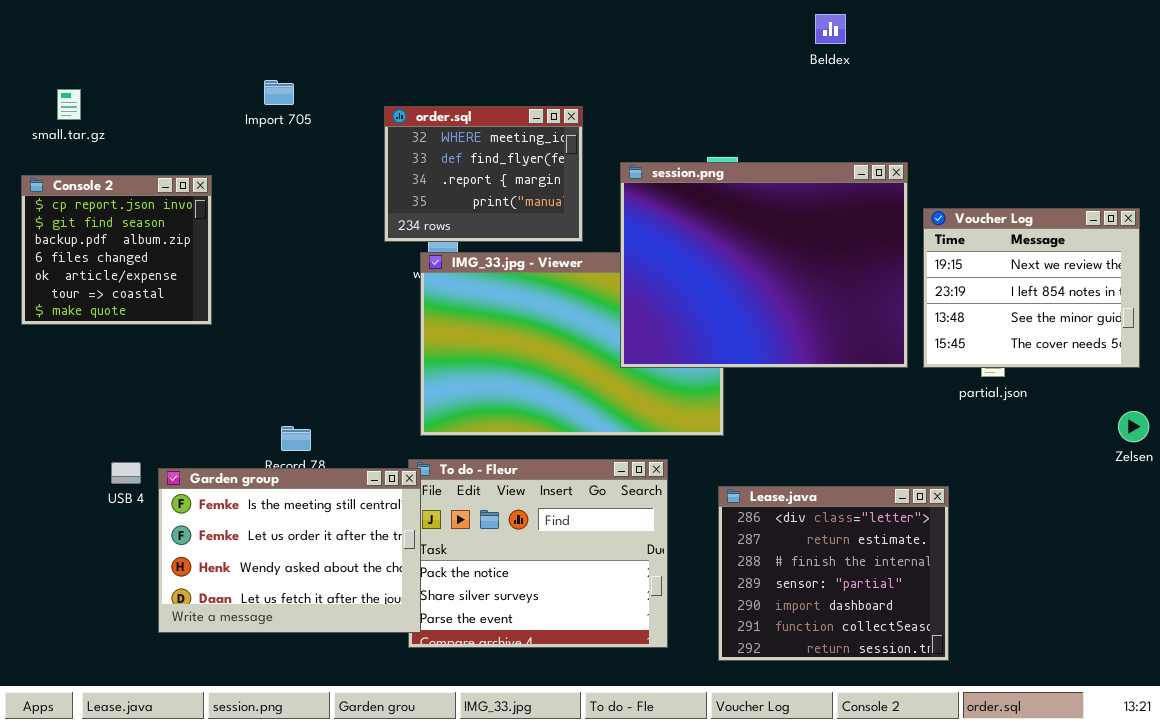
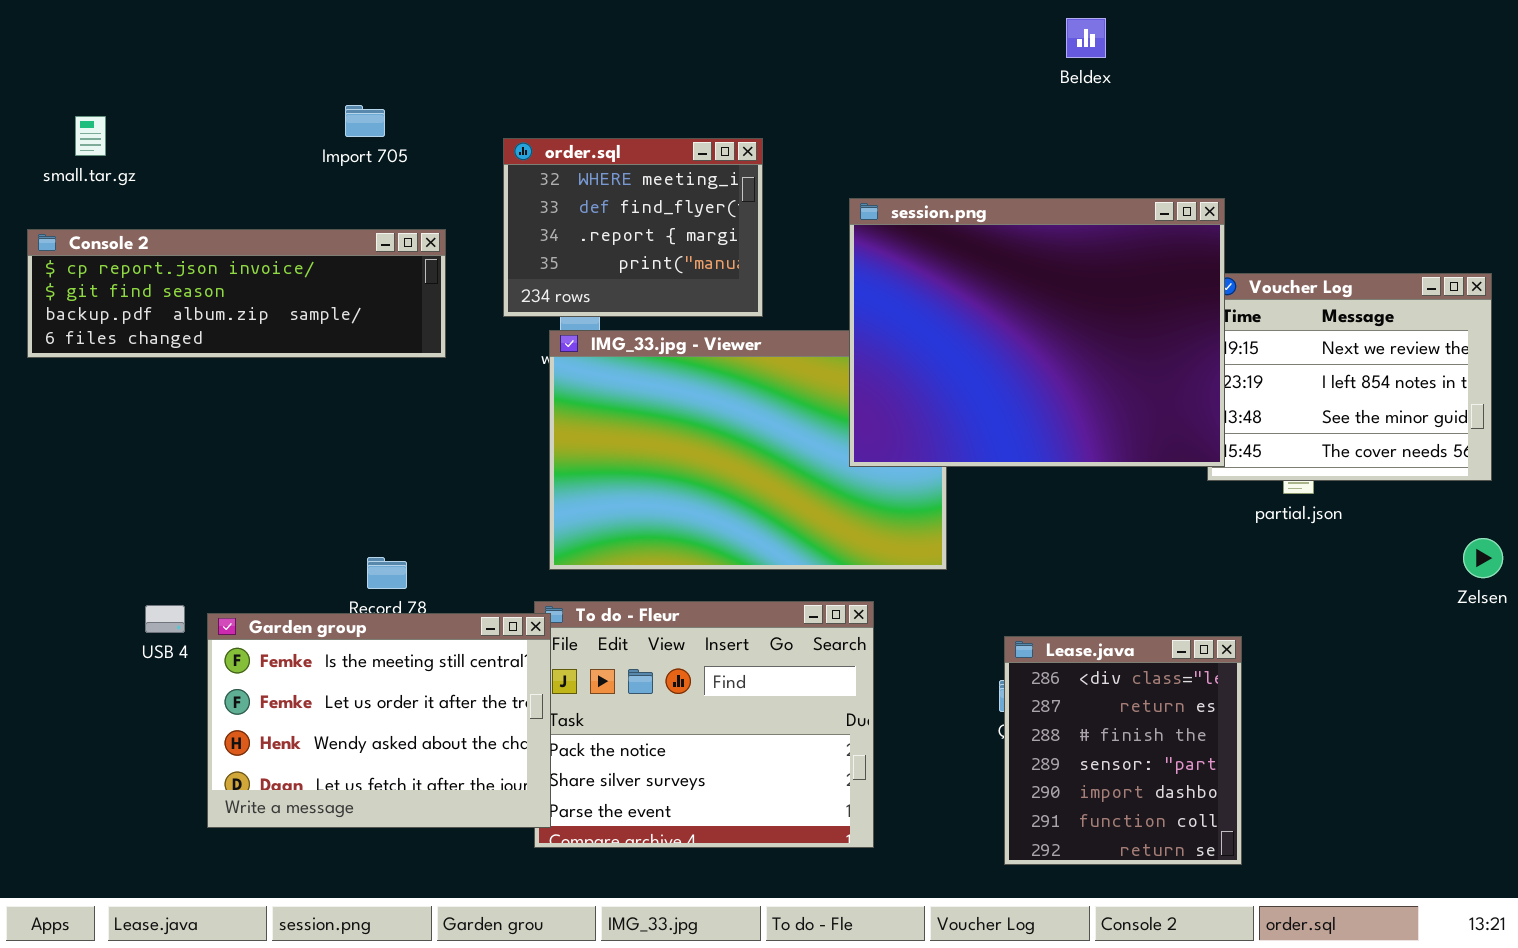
session.png: [620,162,908,368] -> [849,198,1225,467], moved
Console 2: [21,175,212,325] -> [27,229,446,358], resized
Lease.java: [718,486,949,661] -> [1004,636,1242,865], resized

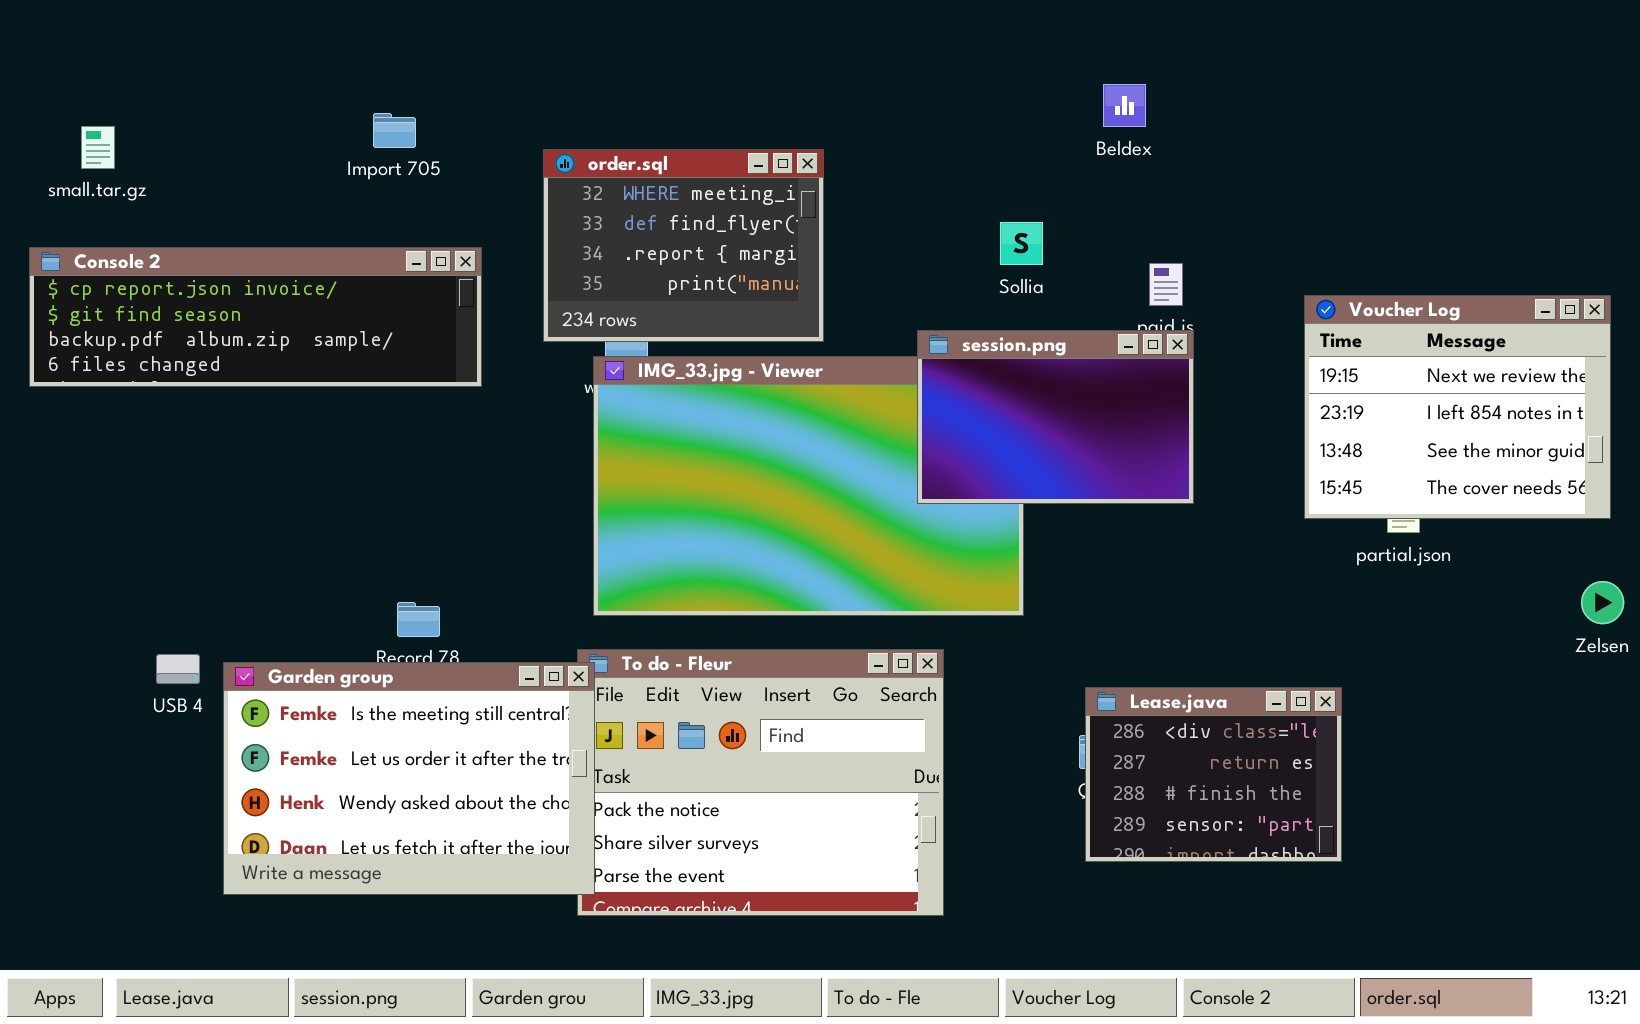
Beldex: [1066,18,1106,58] -> [1103,84,1146,127], moved
session.png: [849,198,1225,467] -> [917,330,1194,504], resized
Lease.java: [1004,636,1242,865] -> [1085,687,1342,862], resized

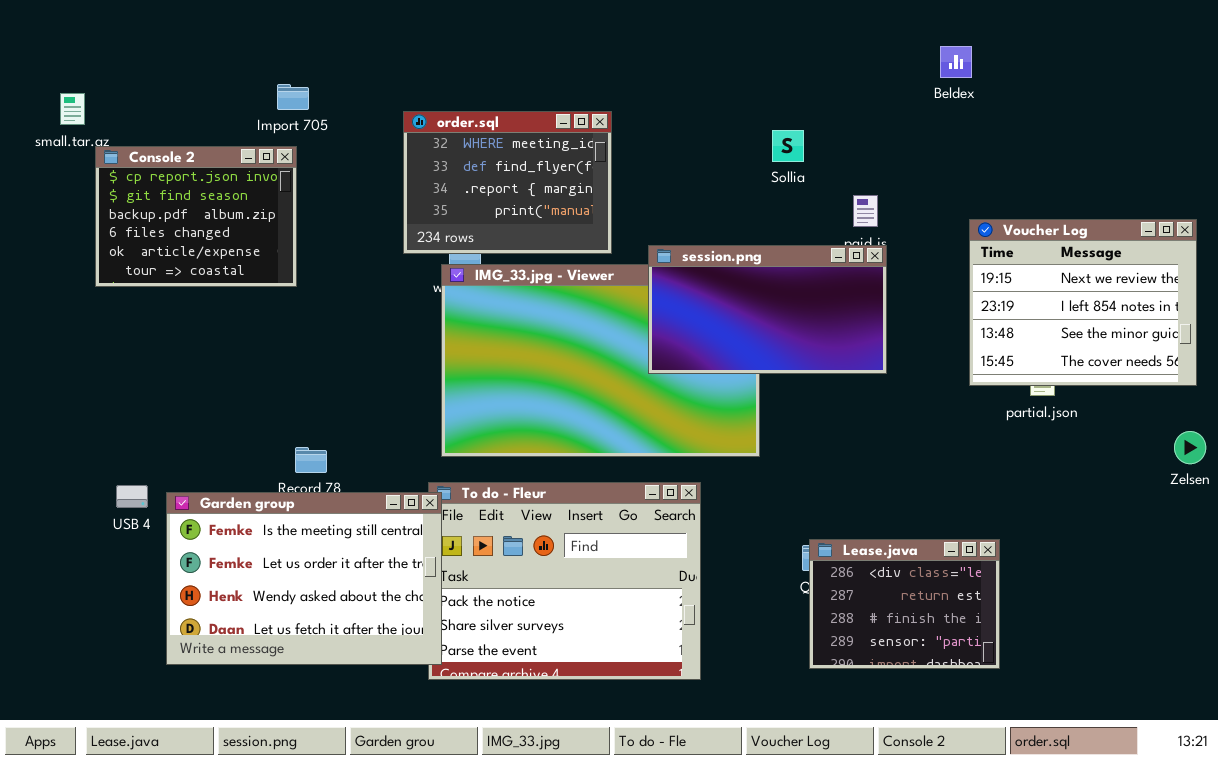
Beldex: [1103,84,1146,127] -> [940,46,972,78], moved
Sollia: [1000,222,1043,265] -> [772,130,804,162], moved
Console 2: [29,247,482,387] -> [95,146,297,287], moved, resized
session.png: [917,330,1194,504] -> [648,245,887,374], resized
Lease.java: [1085,687,1342,862] -> [809,539,1000,669], moved

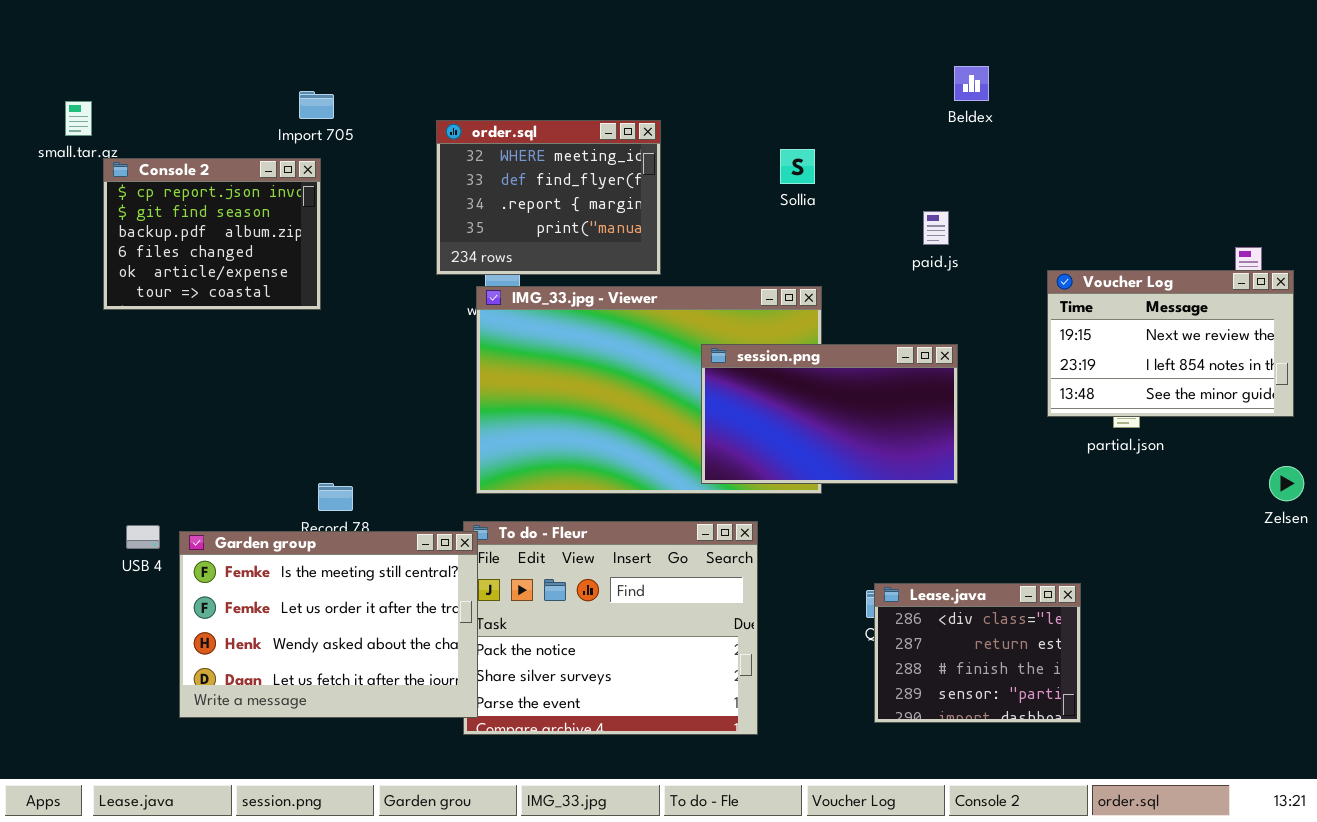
Beldex: [940,46,972,78] -> [954,66,989,101], moved
Sollia: [772,130,804,162] -> [780,149,815,184], moved
Voucher Log: [969,219,1197,386] -> [1047,270,1294,417], resized
session.png: [648,245,887,374] -> [701,344,958,484], moved

